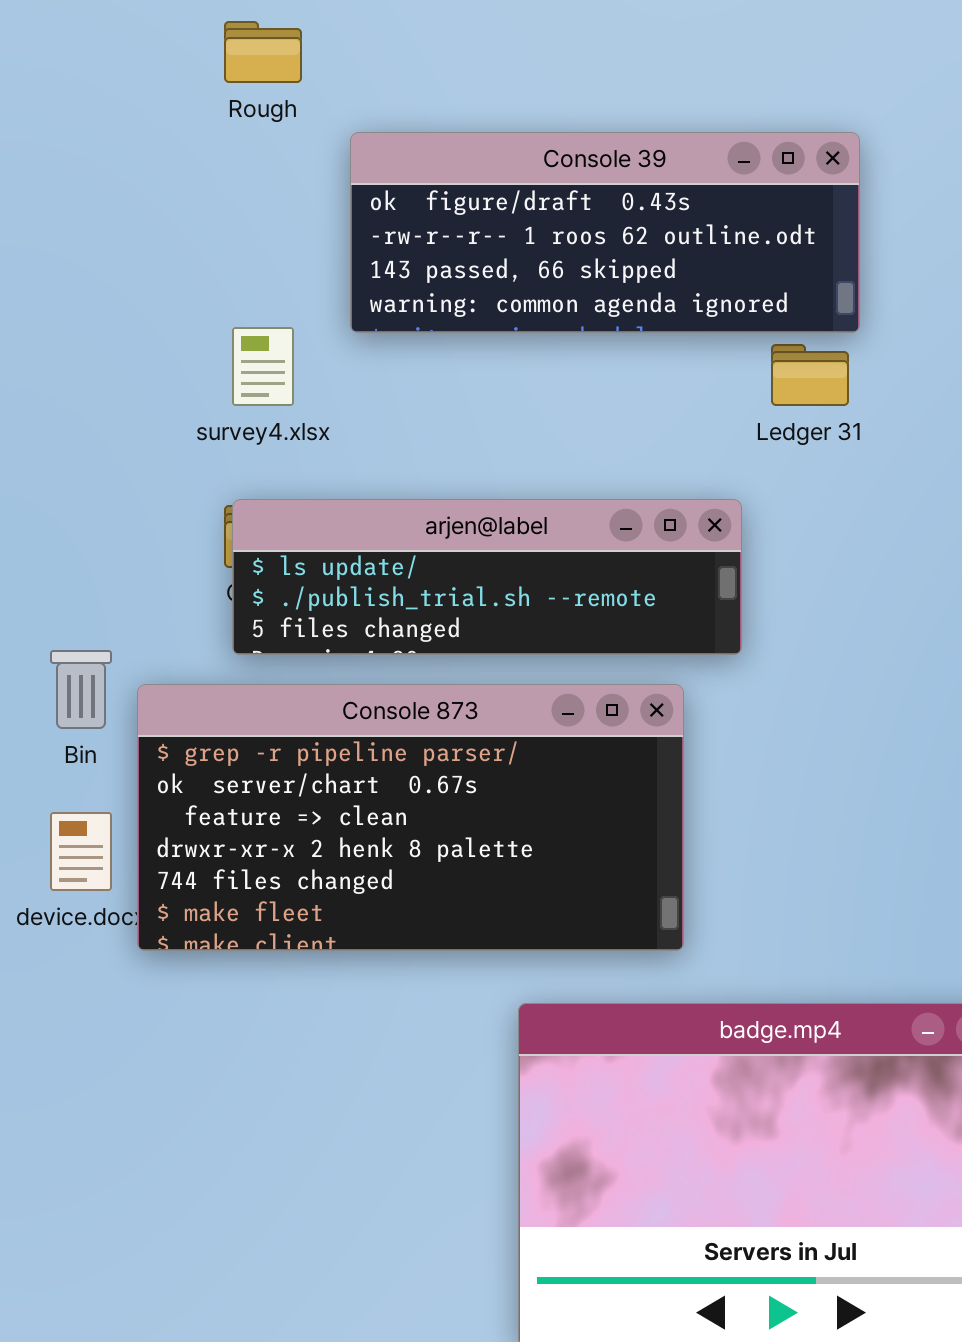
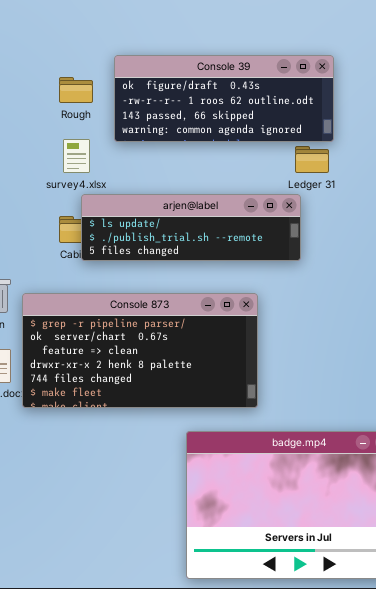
Rough: [224,21,302,83] -> [59,77,93,103], moved
arjen@label: [232,499,742,655] -> [81,194,301,261], moved

